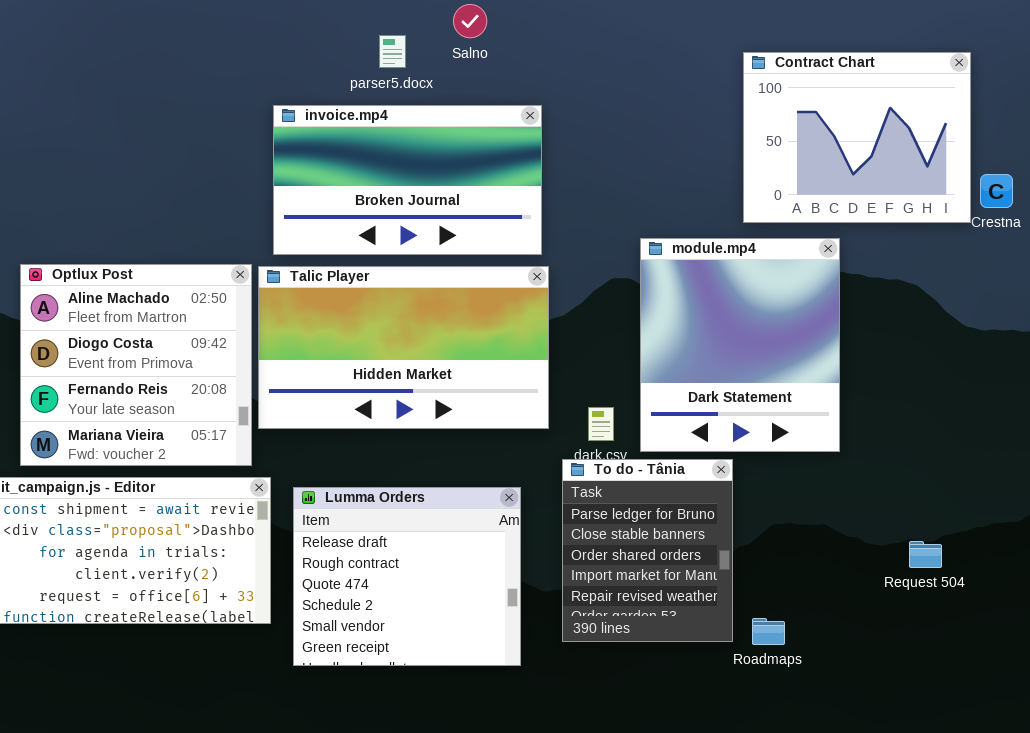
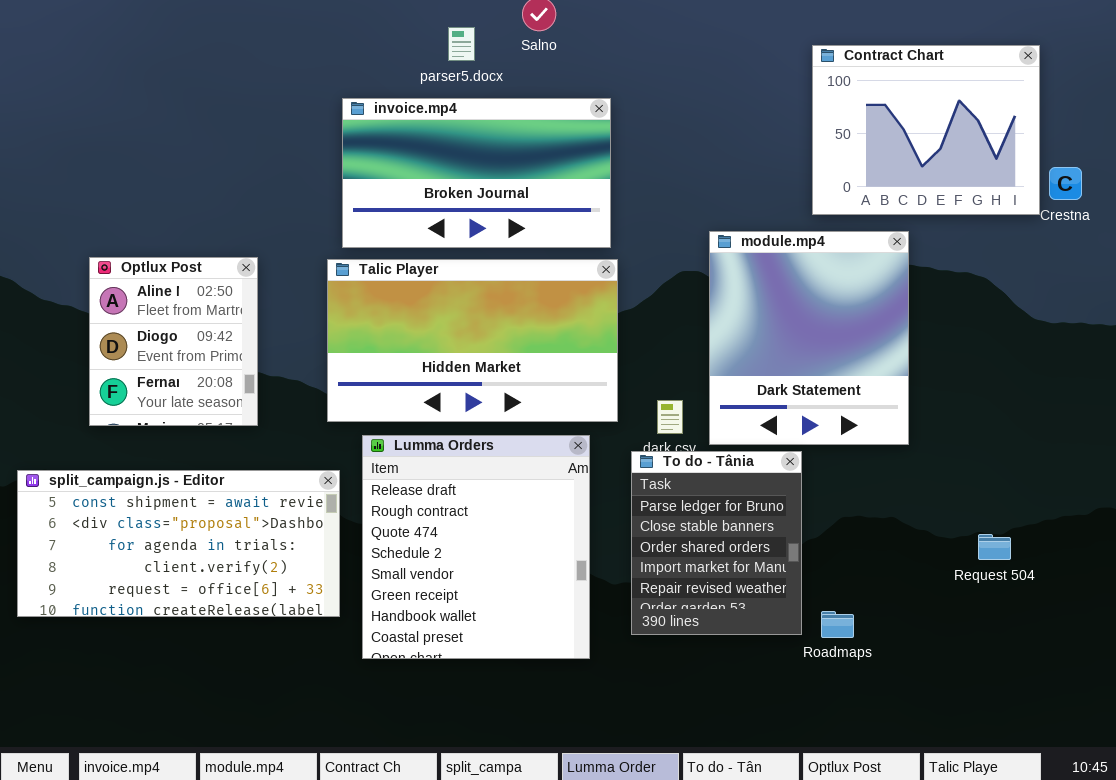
Optlux Post: [20,264,252,466] -> [89,257,258,426], resized
Lumma Orders: [293,487,521,666] -> [362,435,590,659], resized

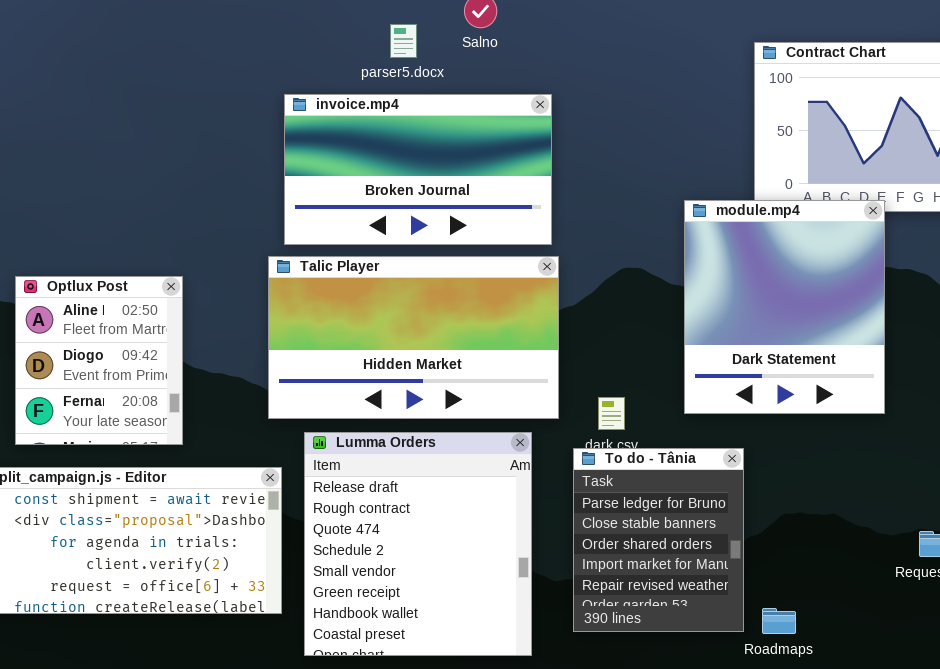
module.mp4: [709,231,909,445] -> [684,200,885,414], moved
Optlux Post: [89,257,258,426] -> [15,276,183,445], moved

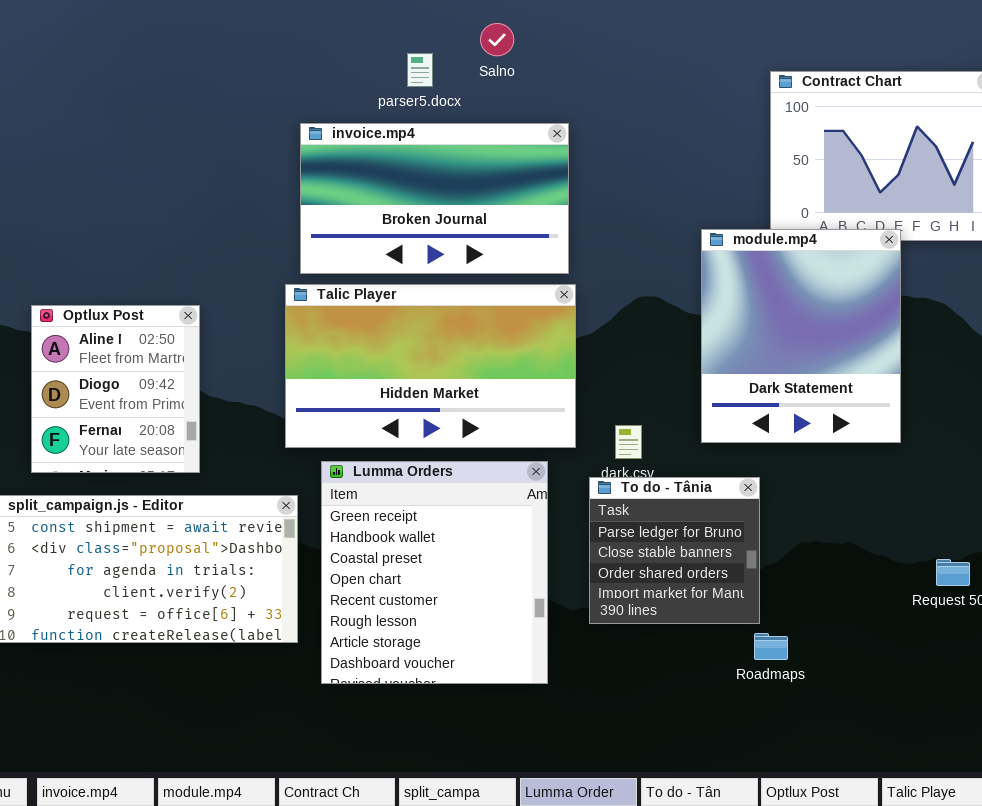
Lumma Orders: [304,432,532,656] -> [321,461,548,684], scrolled down 5 rows
To do - Tânia: [573,448,744,632] -> [589,477,760,624], resized
Roadmaps: [762,608,796,634] -> [754,633,788,660], moved

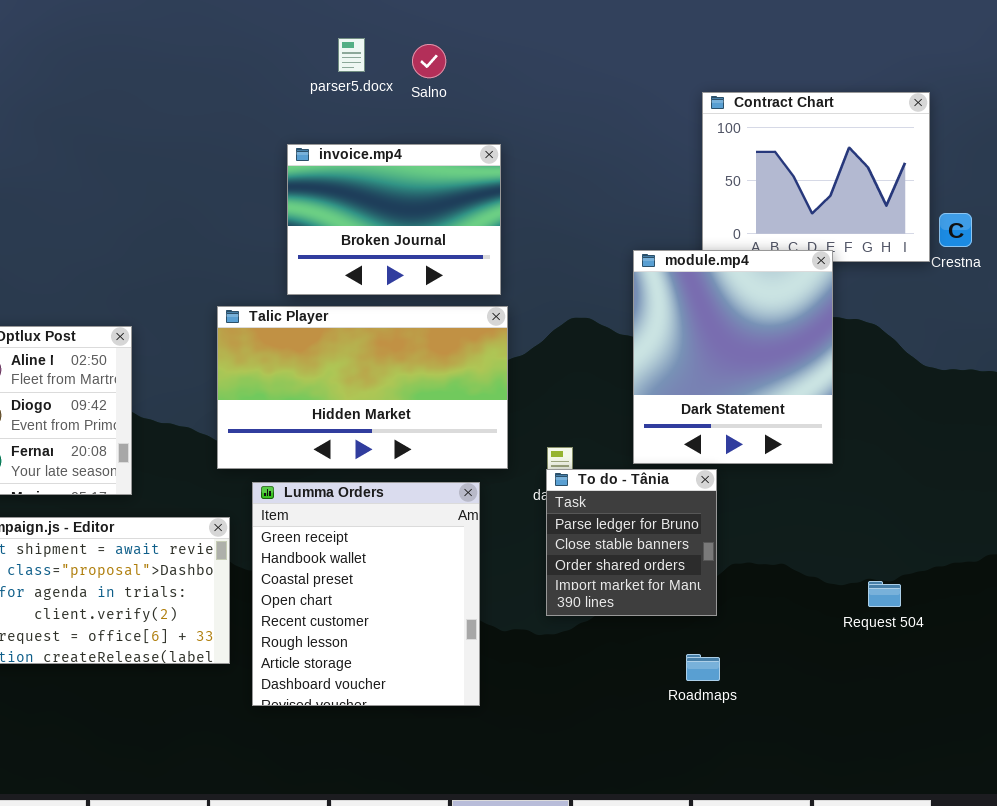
parser5.docx: [407,53,433,87] -> [338,38,365,72], moved
invoice.mp4: [300,123,569,274] -> [287,144,501,295], resized
To do - Tânia: [589,477,760,624] -> [546,469,717,616], moved

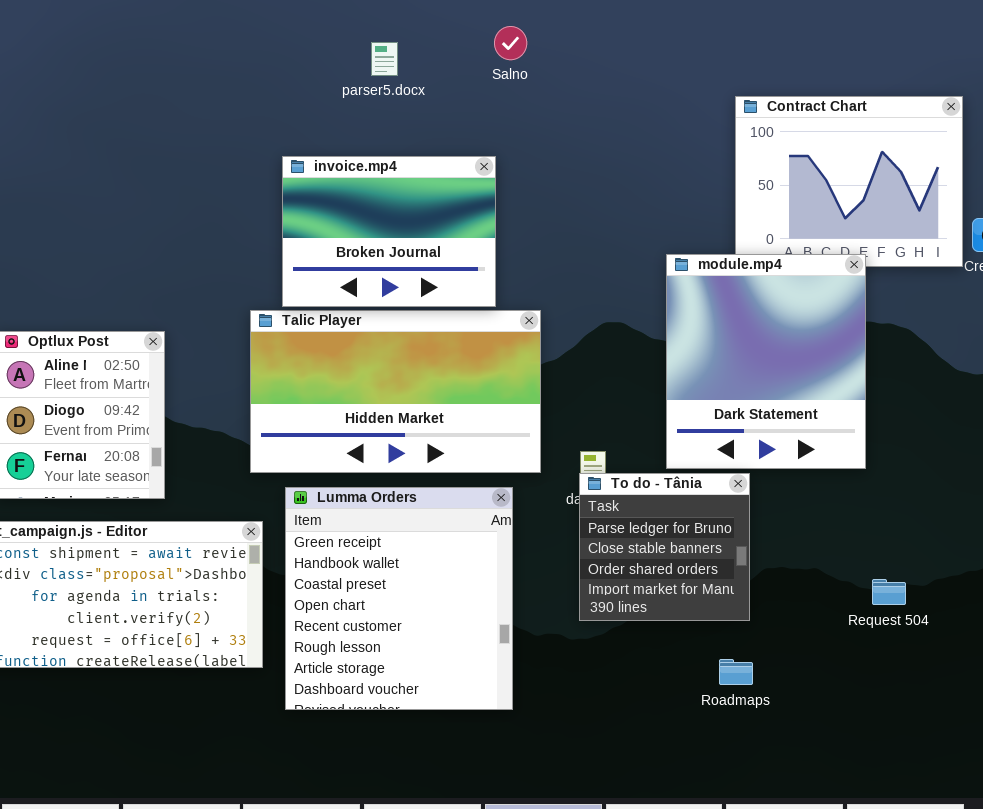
Salno: [412,44,446,78] -> [494,26,527,60], moved
invoice.mp4: [287,144,501,295] -> [282,156,496,307], moved
Request 504: [868,581,901,607] -> [872,579,906,605], moved

